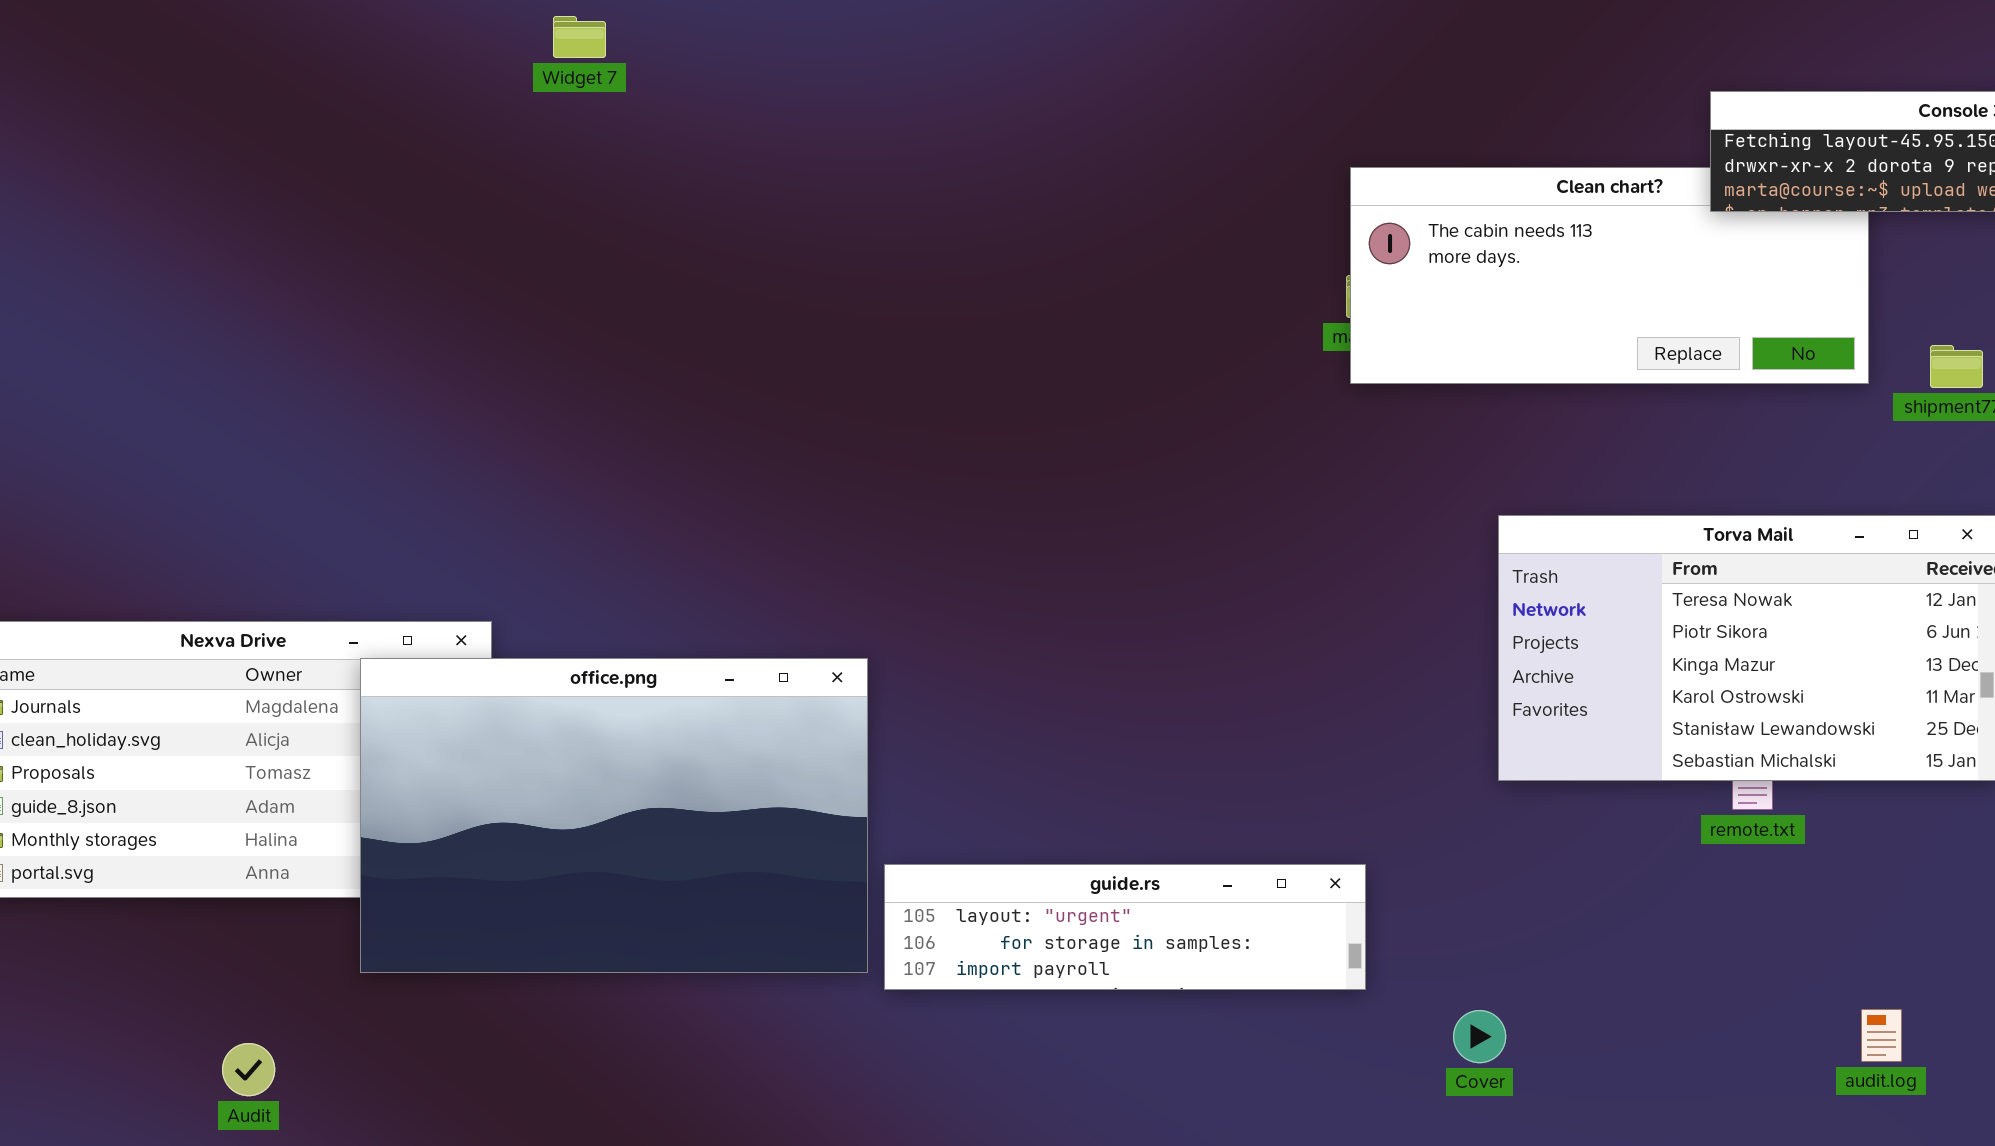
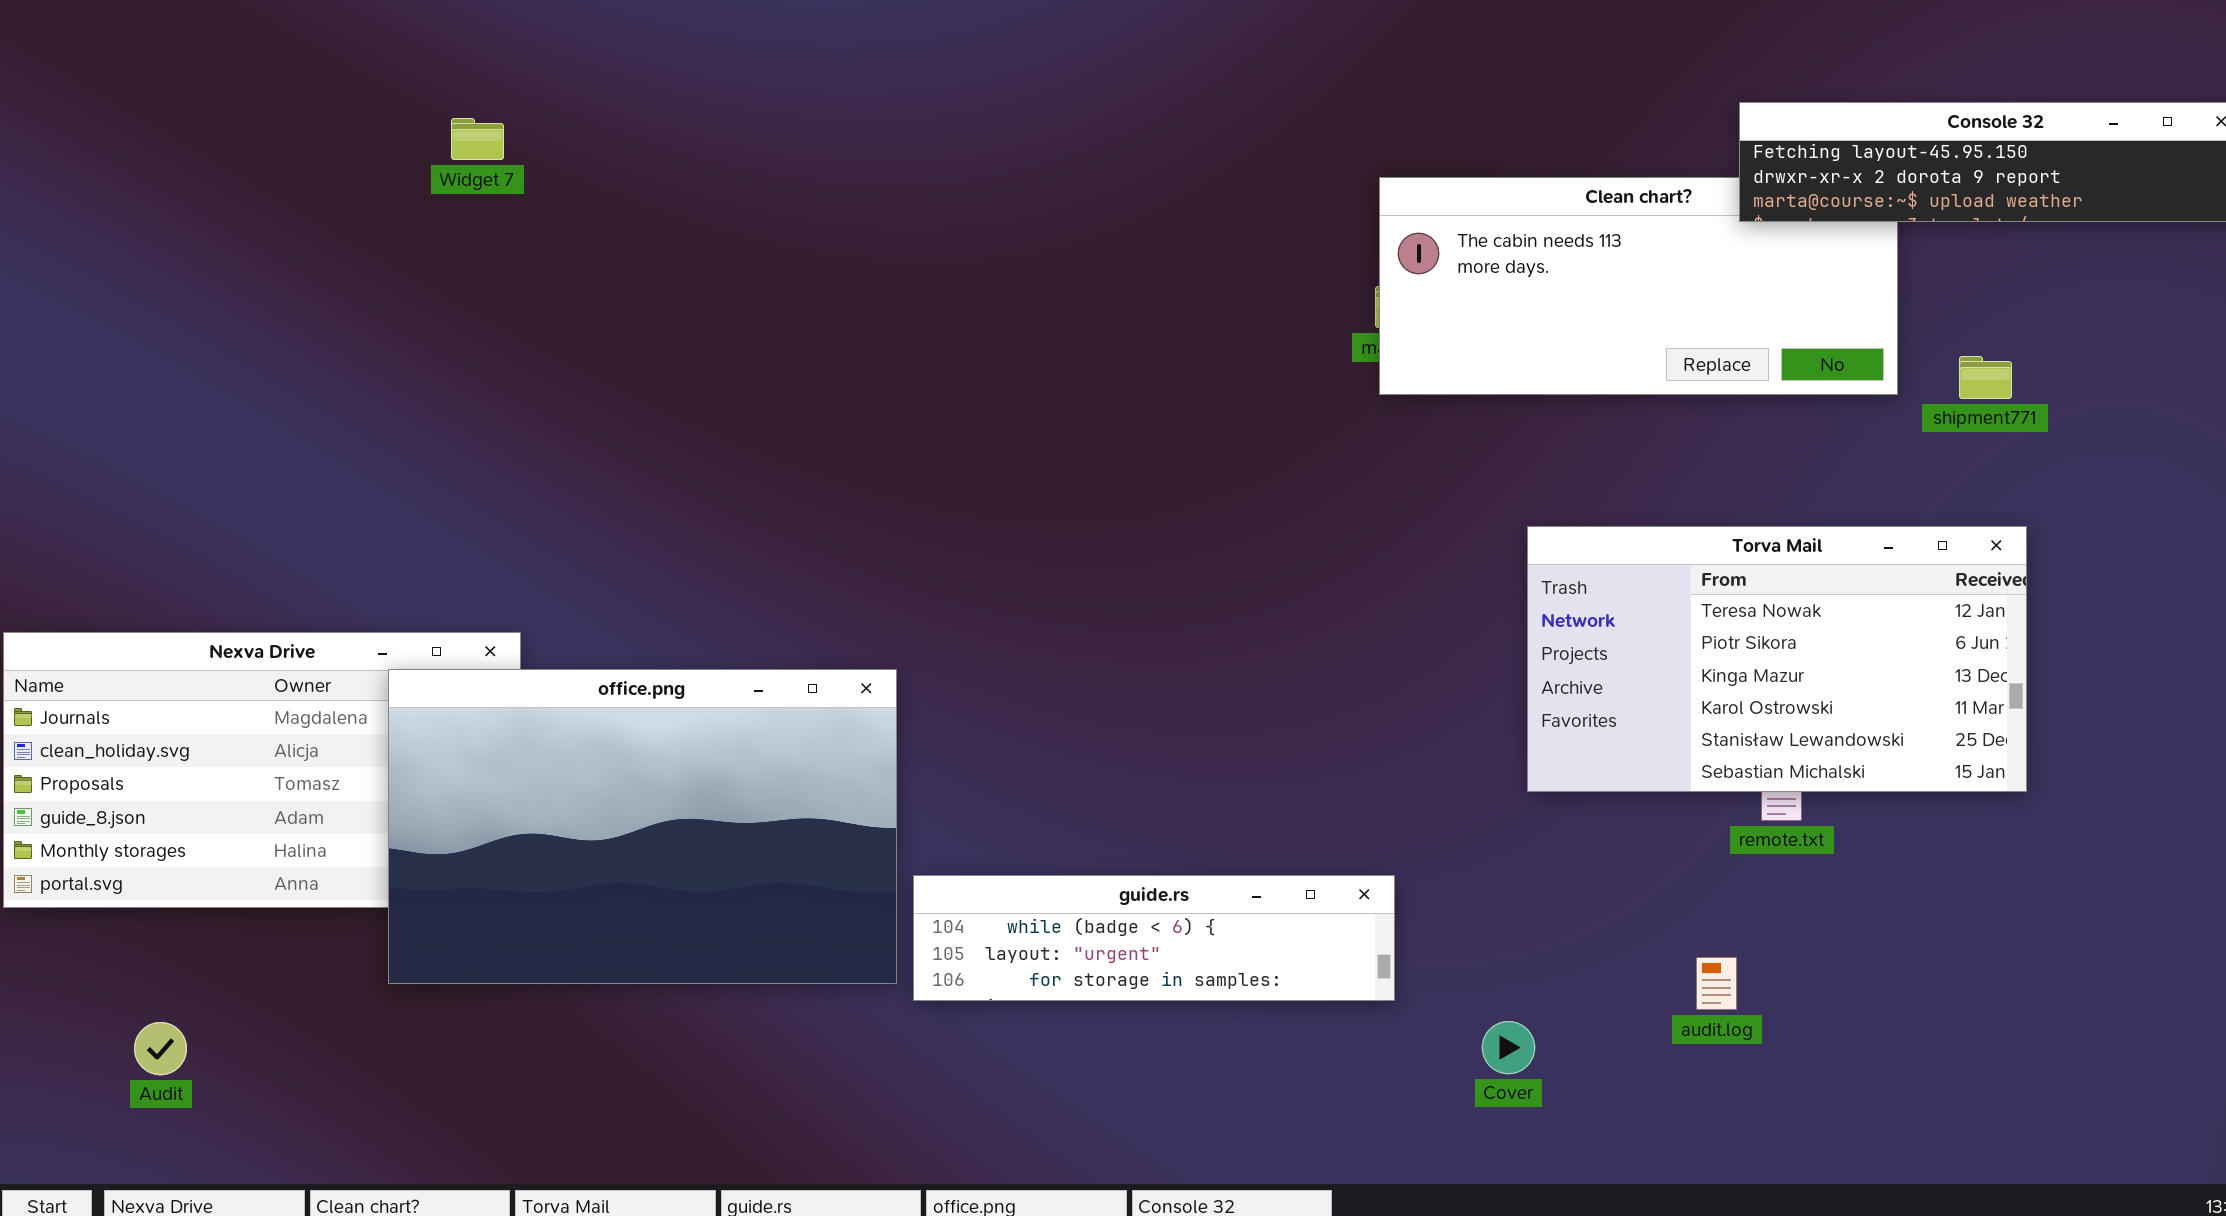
Widget 7: [553,16,606,58] -> [451,118,504,160], moved
guide.rs: [884,864,1366,990] -> [913,875,1395,1001], scrolled up 1 row
audit.log: [1861,1009,1902,1062] -> [1696,957,1737,1010], moved
Audit: [222,1043,275,1096] -> [134,1022,187,1075], moved

